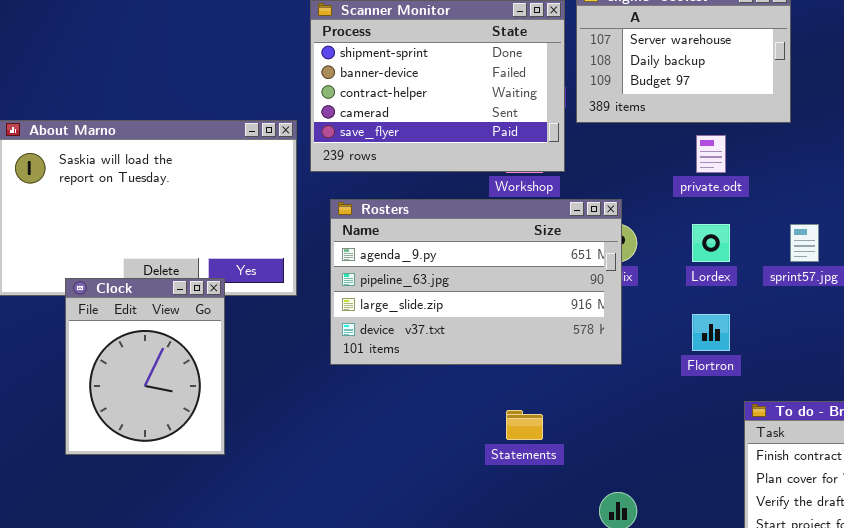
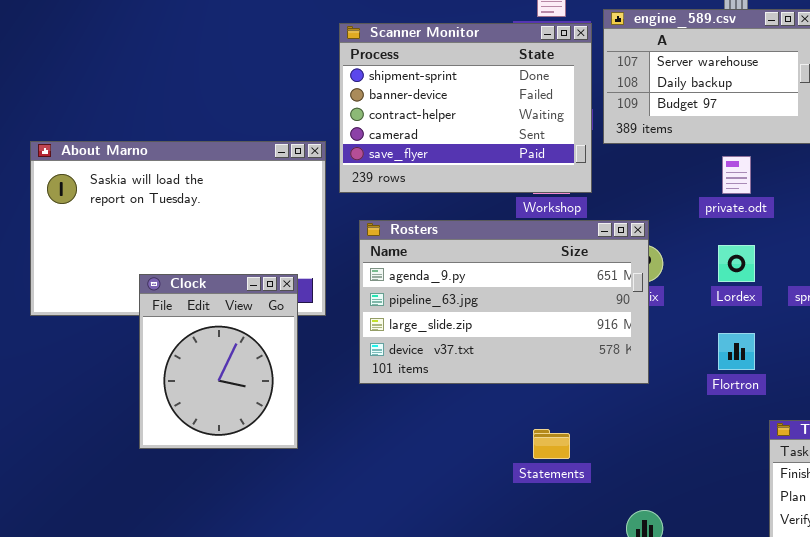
Clock: [65,278,225,455] -> [139,274,298,449], moved

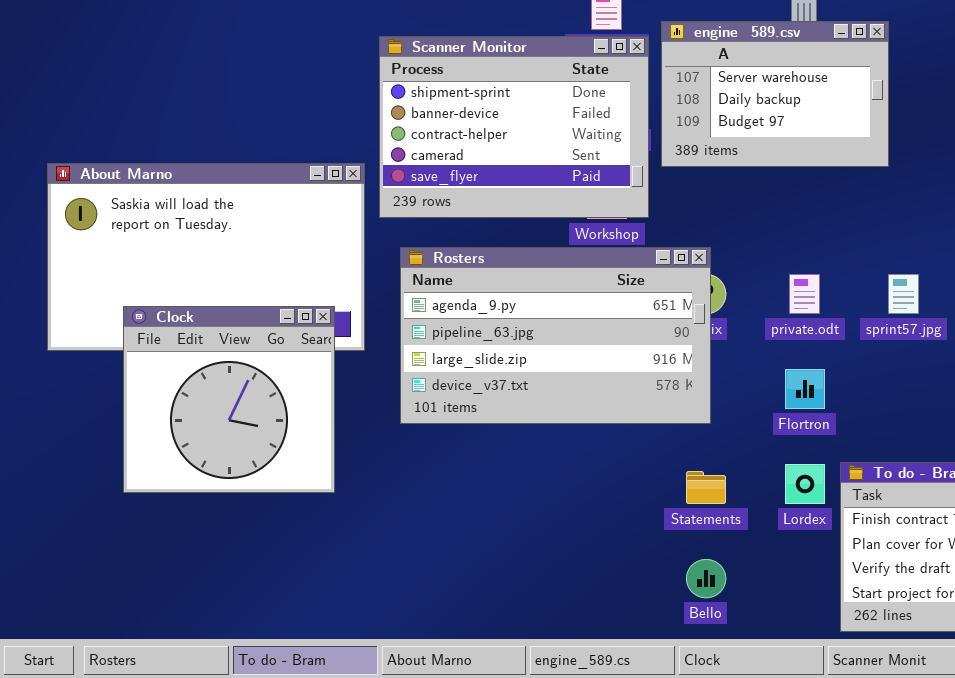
private.odt: [722,156,751,194] -> [789,274,820,314], moved
Lordex: [718,245,755,282] -> [785,464,825,504], moved
Clock: [139,274,298,449] -> [123,306,335,493], resized
Statements: [533,429,570,459] -> [686,471,726,504], moved

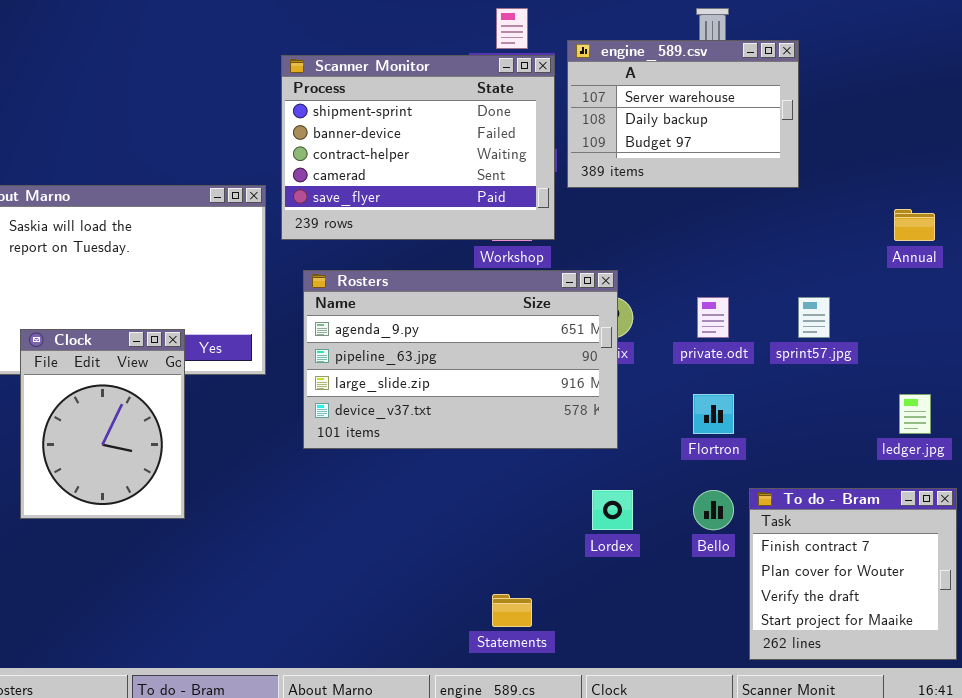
Clock: [123,306,335,493] -> [20,329,185,519], resized
Lordex: [785,464,825,504] -> [592,490,633,530], moved
Statements: [686,471,726,504] -> [492,594,532,627], moved
Bello: [686,559,726,598] -> [693,490,734,530], moved

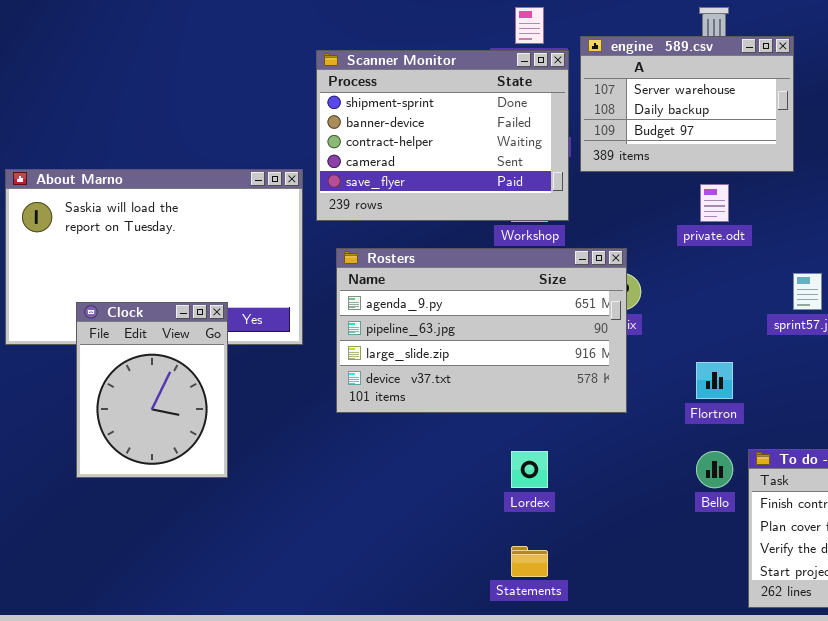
private.odt: [697,297,729,338] -> [700,184,729,222], moved
Lordex: [592,490,633,530] -> [511,451,548,488], moved

